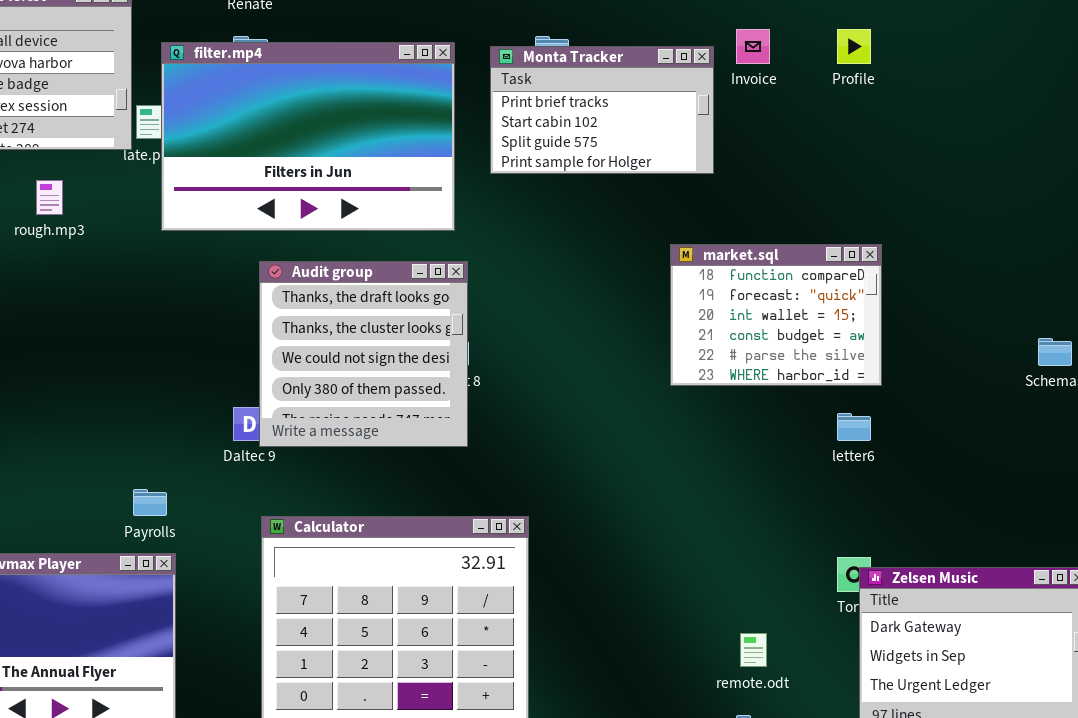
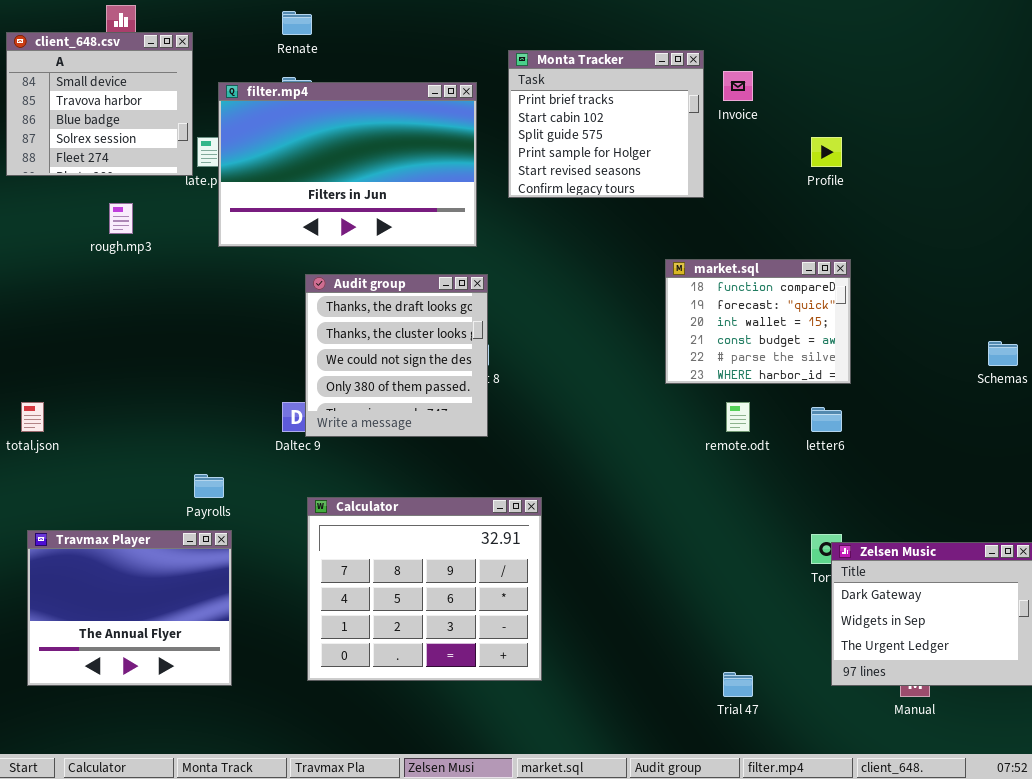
Profile: [837,29,871,64] -> [811,137,842,167], moved
Monta Tracker: [490,46,714,174] -> [508,50,704,198], resized
remote.odt: [740,633,767,667] -> [726,402,750,432], moved

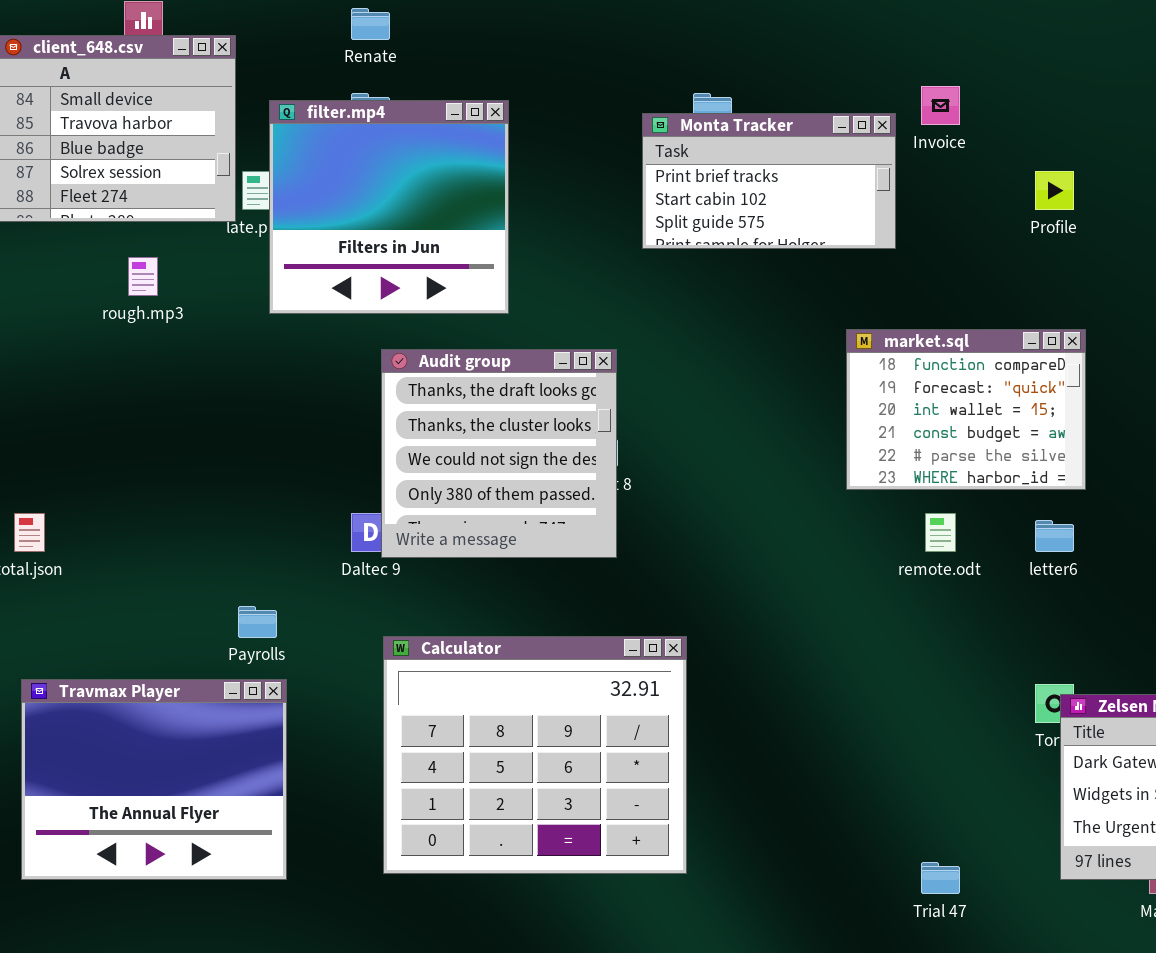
Monta Tracker: [508,50,704,198] -> [642,113,896,249], resized
filter.mp4: [218,82,477,247] -> [269,100,509,314], resized

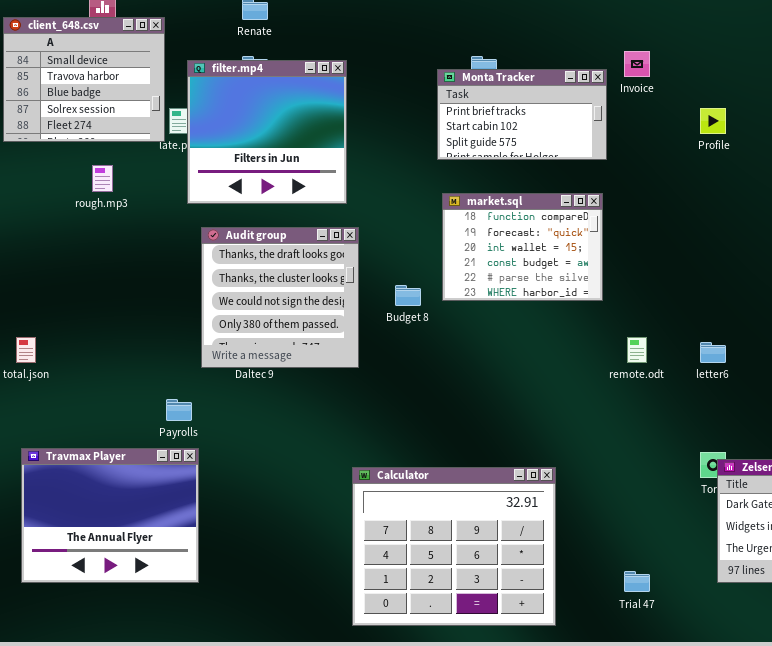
market.sql: [846,329,1086,490] -> [442,193,603,301], moved
Audit group: [381,349,617,558] -> [201,227,359,368], moved
Calculator: [383,636,687,874] -> [352,467,556,626], moved

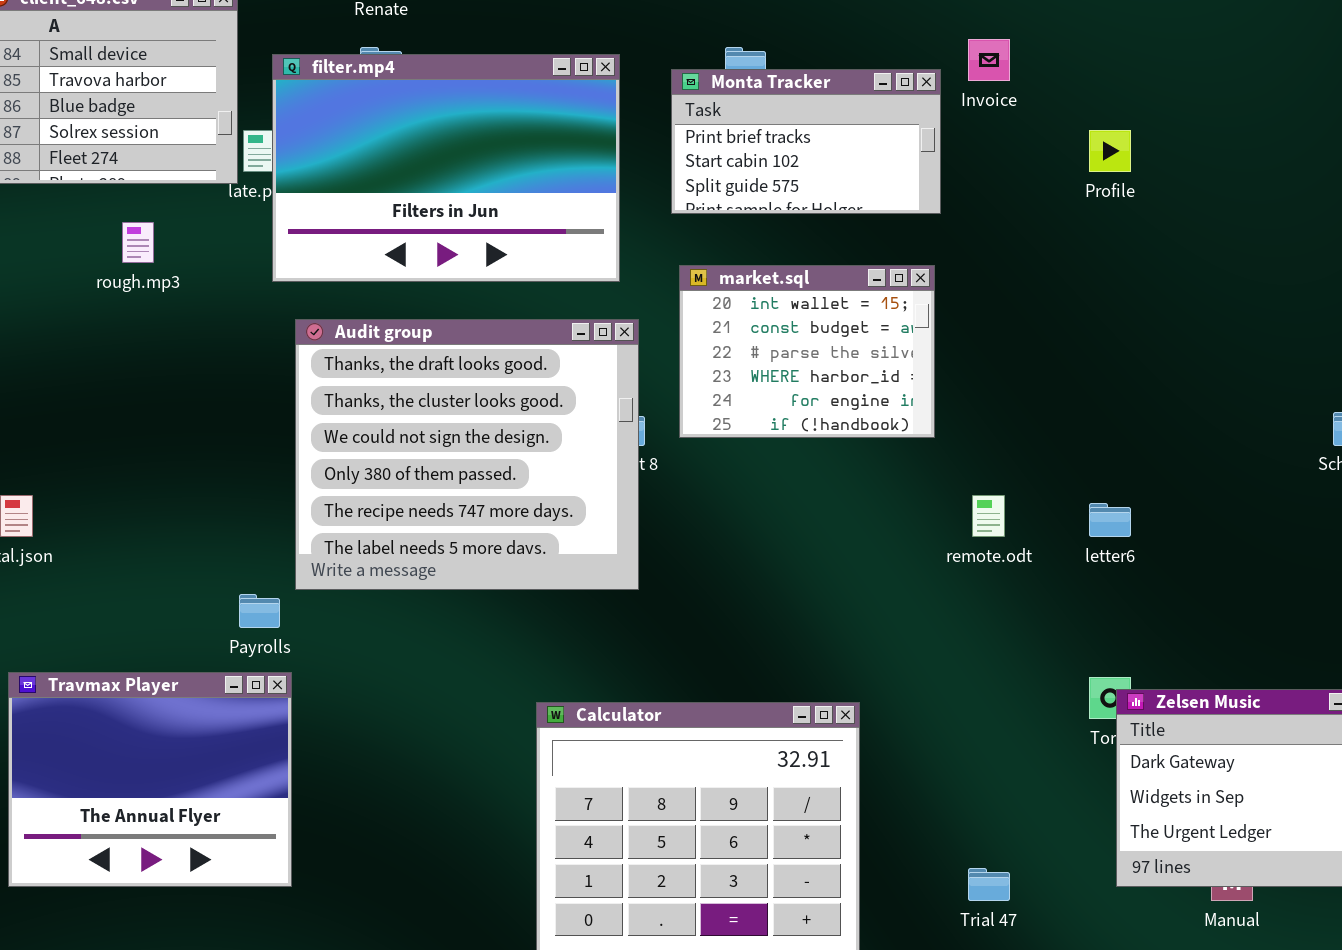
filter.mp4: [187,60,347,204] -> [272,54,620,282], resized
market.sql: [442,193,603,301] -> [679,265,935,438], scrolled down 2 rows
Audit group: [201,227,359,368] -> [295,319,639,590], resized

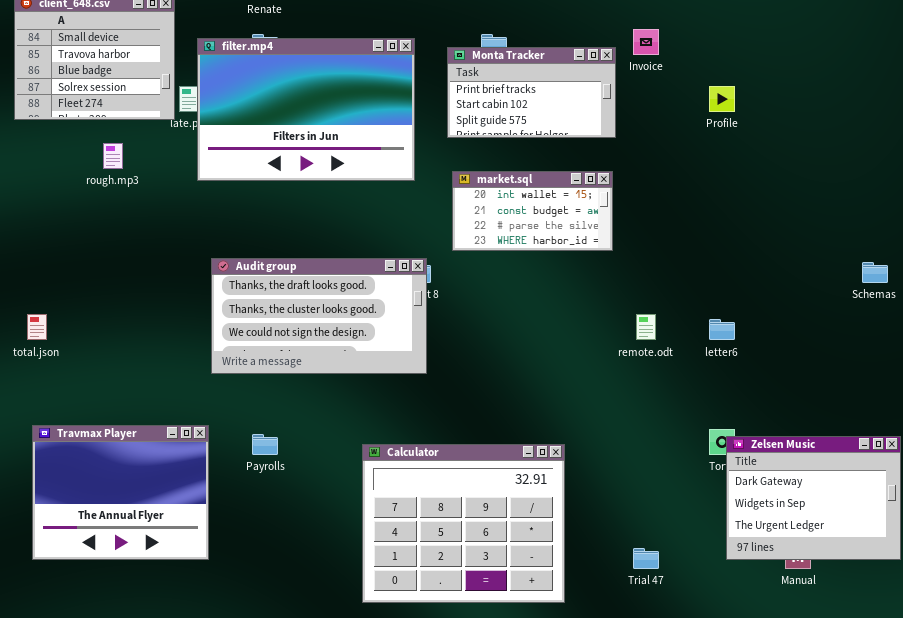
market.sql: [679,265,935,438] -> [452,171,613,251], resized
Audit group: [295,319,639,590] -> [211,258,427,374], resized
Payrolls: [239,594,280,628] -> [252,434,278,455], moved

